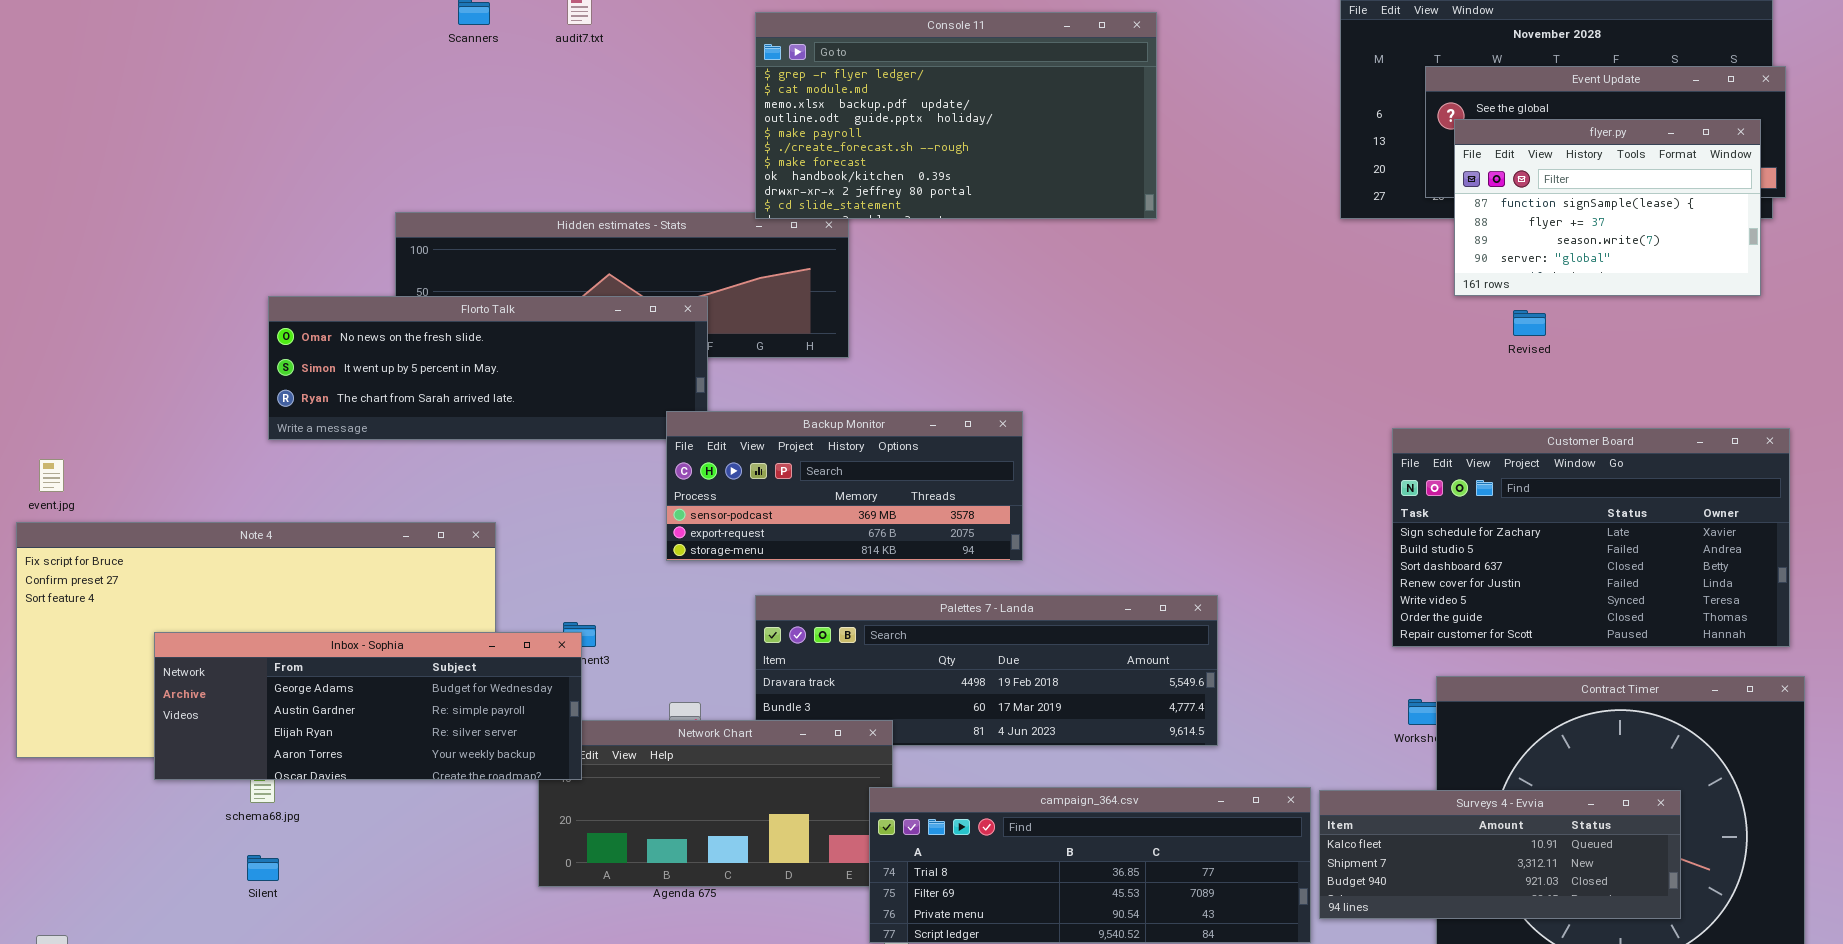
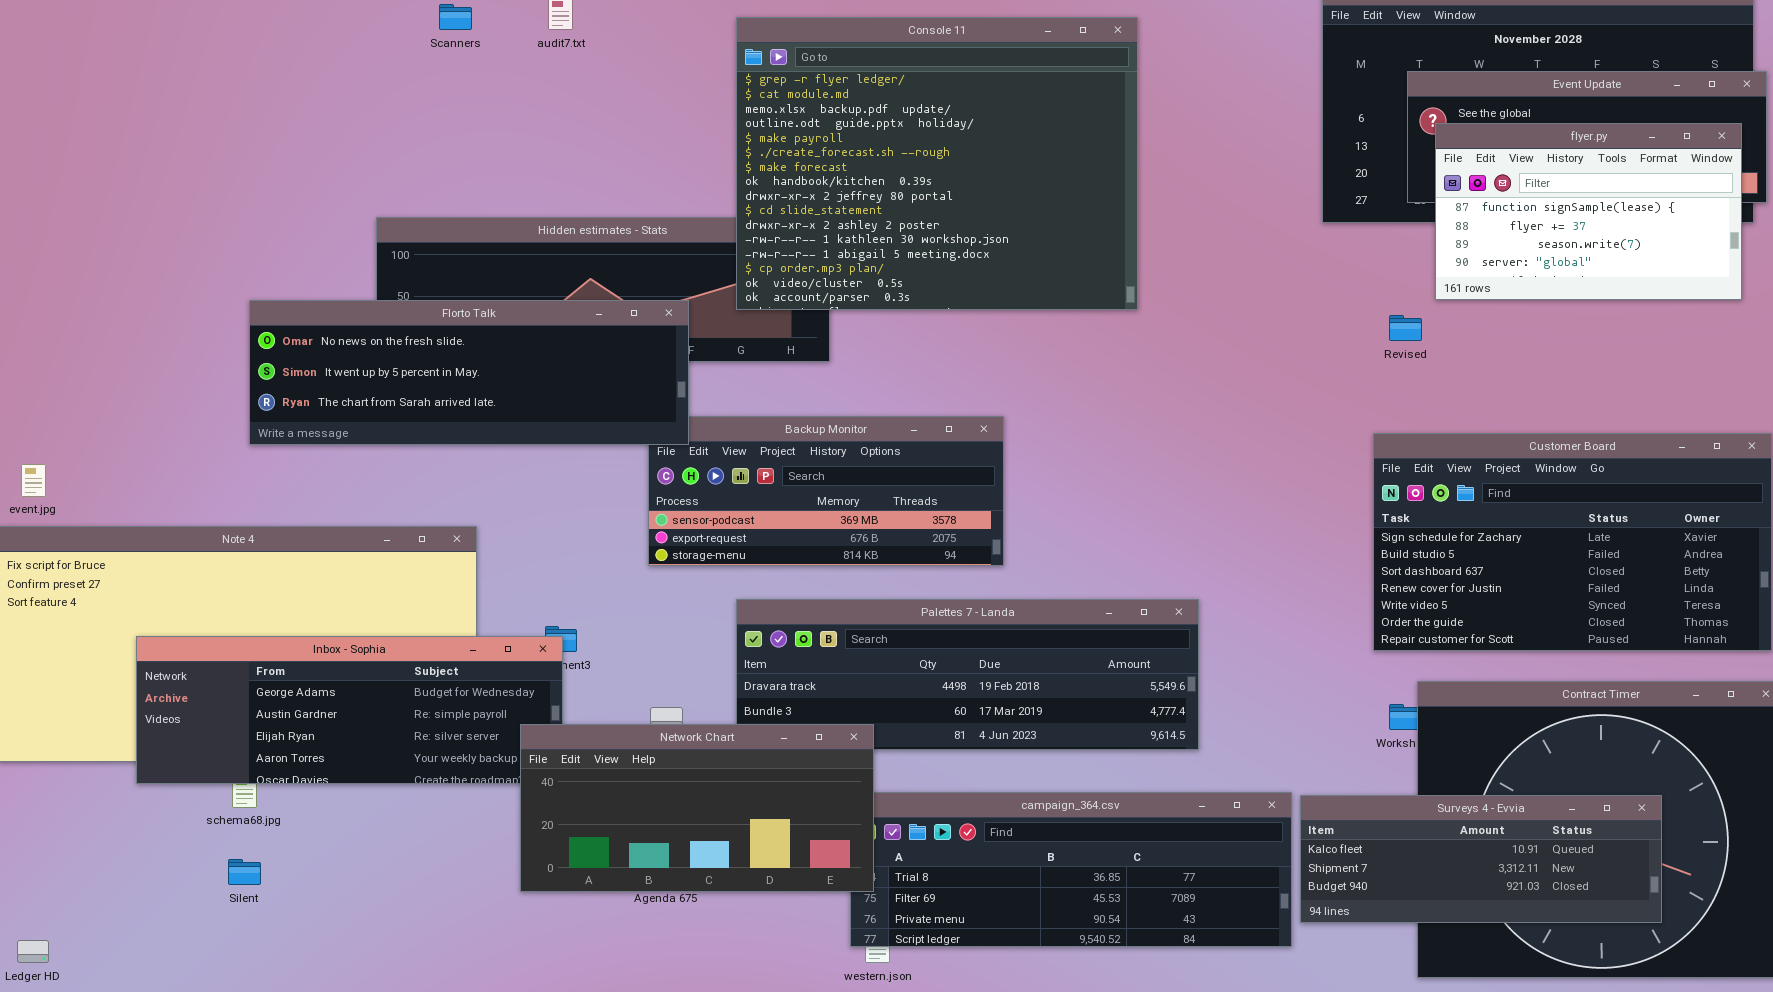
Console 11: [755,12,1157,219] -> [736,17,1138,310], resized
Florto Talk: [268,296,708,440] -> [249,300,689,445], raised
Revised: [1513,310,1546,336] -> [1389,315,1422,341], moved
Network Chart: [538,720,893,887] -> [520,724,874,892], raised

